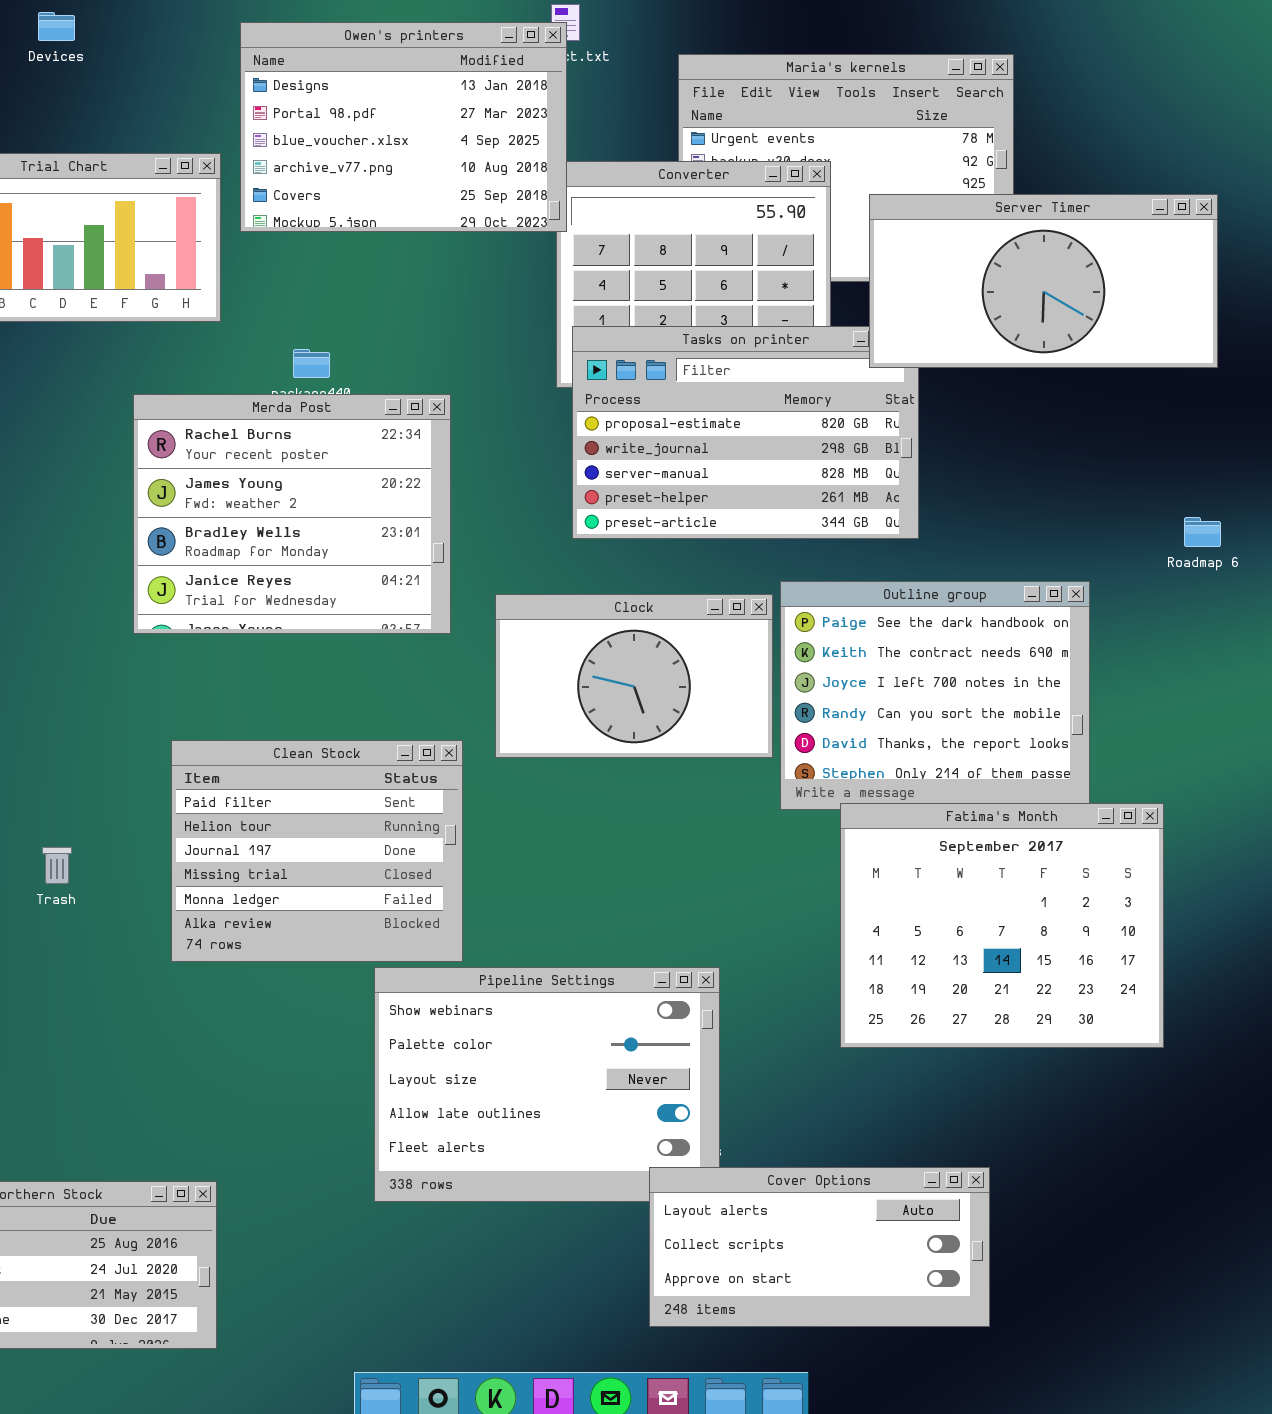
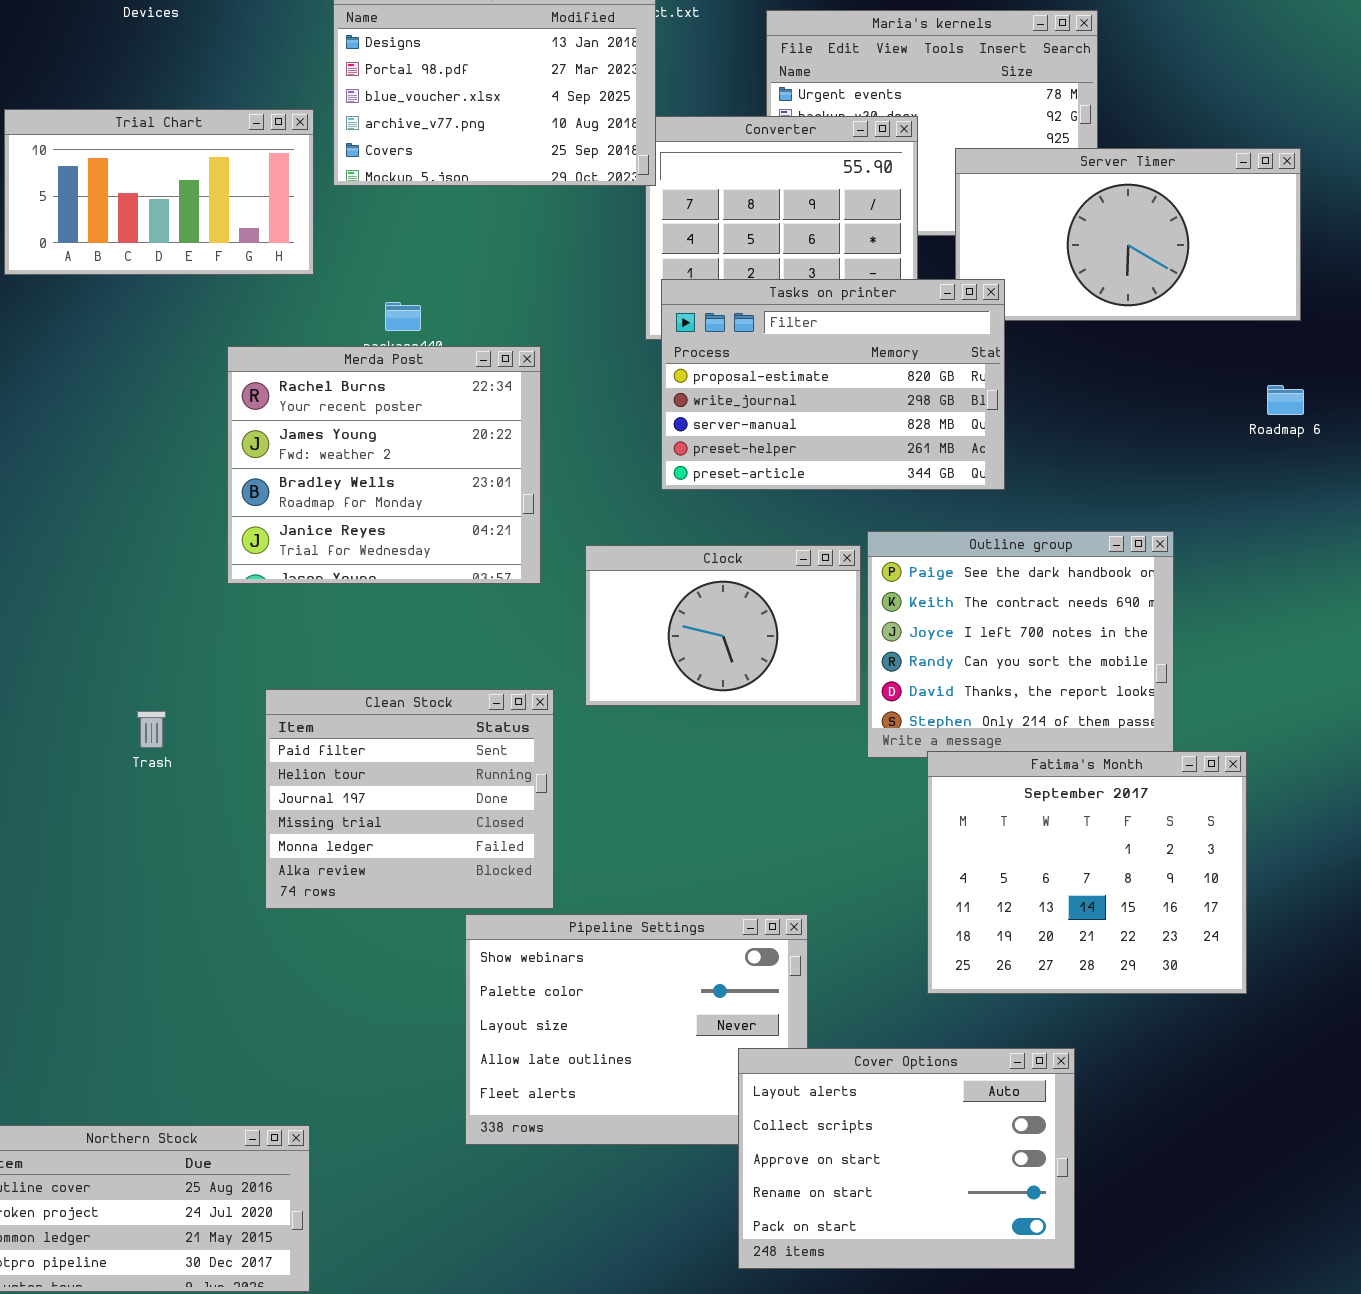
Tasks on printer: [572,326,919,539] -> [661,279,1005,490], raised
Roadmap 6: [1184,517,1221,547] -> [1267,385,1304,415], moved
Trash: [42,847,72,884] -> [137,711,166,748], moved
Cover Options: [649,1167,990,1327] -> [738,1048,1075,1269], resized

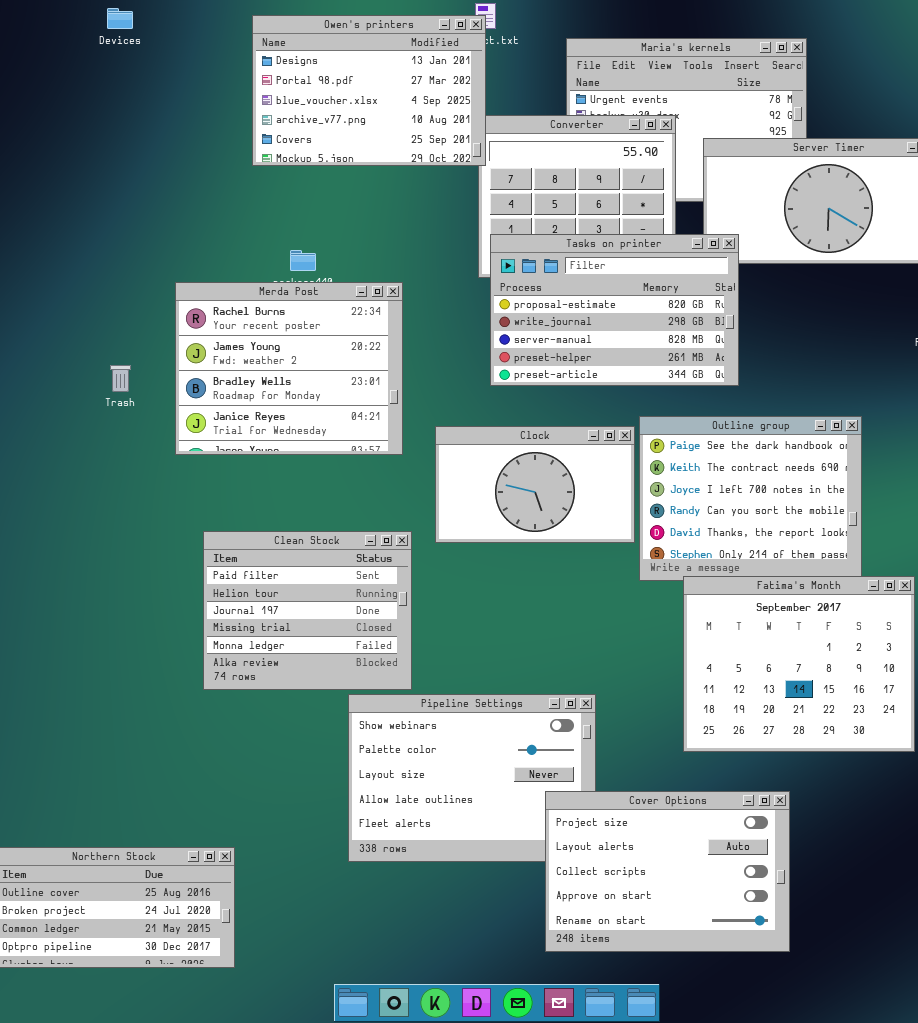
Trial Chart: [4,109,314,275] -> none, closed
Trash: [137,711,166,748] -> [110,365,131,392], moved
Cover Options: [738,1048,1075,1269] -> [545,791,790,952], scrolled up 1 row

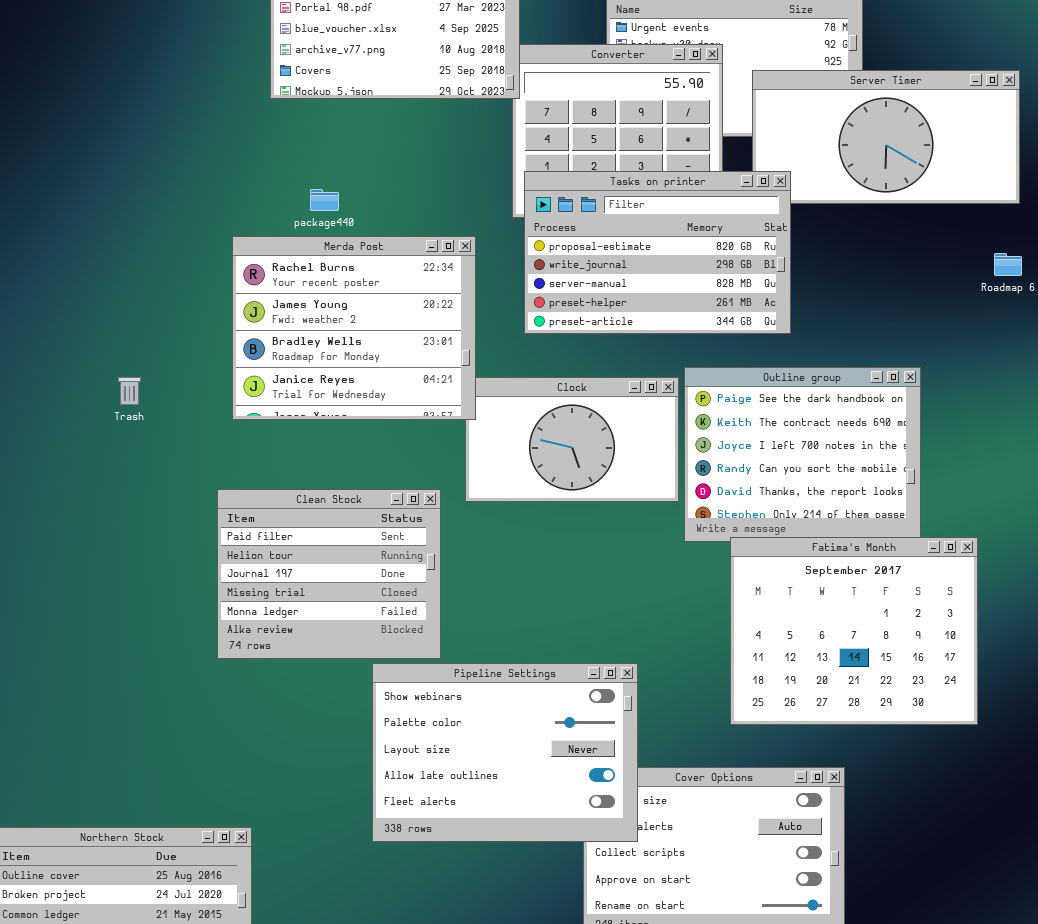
Merda Post: [175,282,403,455] -> [232,236,476,420], moved
Trash: [110,365,131,392] -> [118,377,141,405], moved
Pipeline Settings: [348,694,596,862] -> [372,663,638,842], raised

